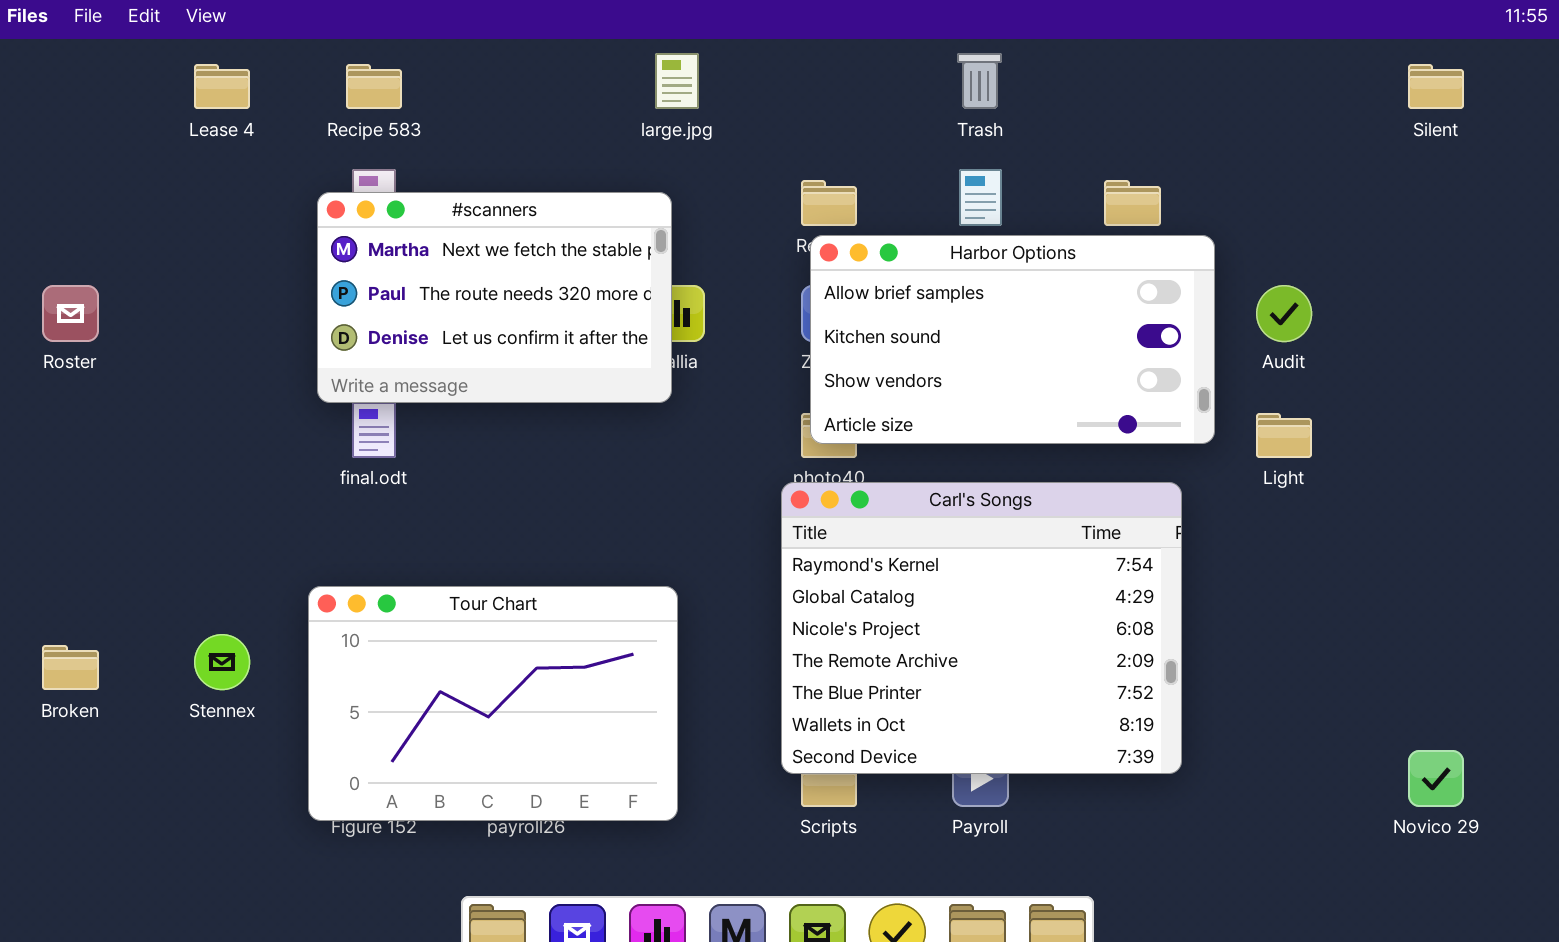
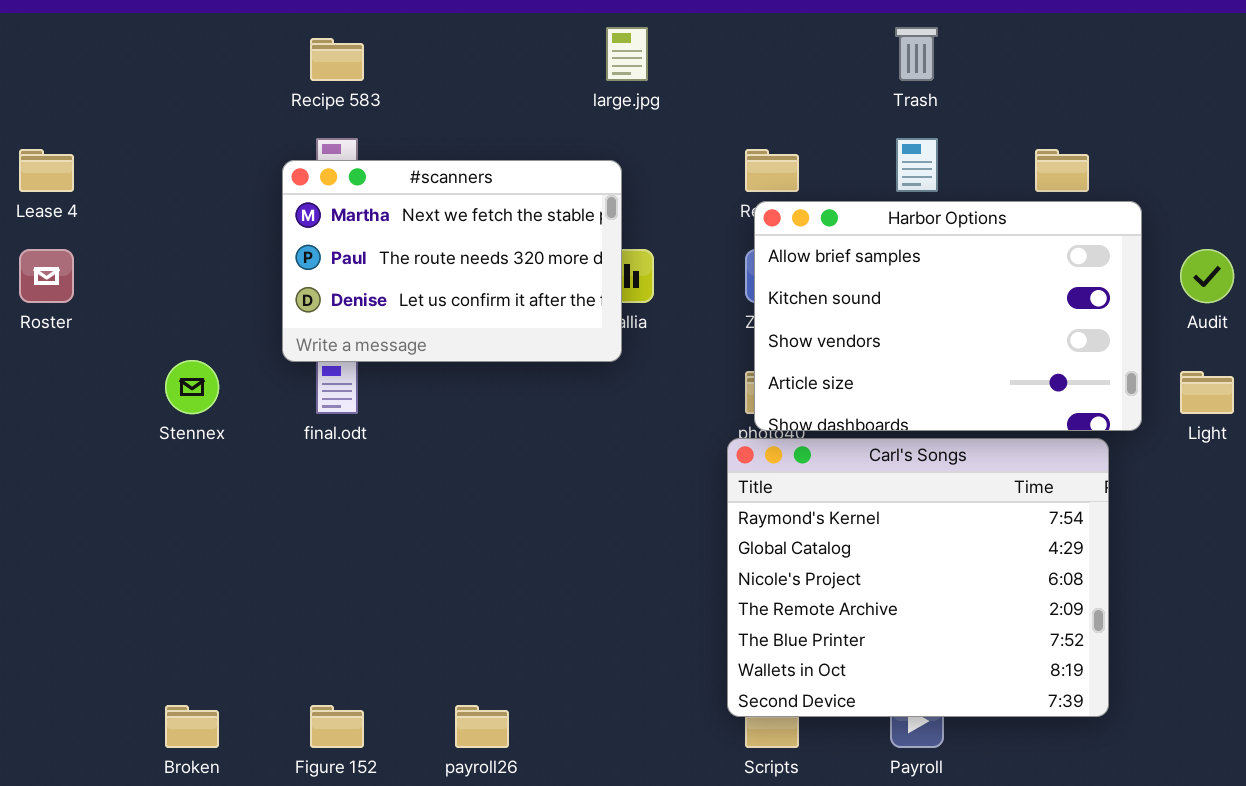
Lease 4: [194,64,250,109] -> [19,149,74,192], moved
Harbor Options: [810,235,1215,444] -> [754,201,1142,431], resized
Tour Chart: [308,586,678,821] -> none, closed
Stennex: [194,634,250,690] -> [165,360,219,414], moved
Broken: [42,645,99,690] -> [165,705,219,748], moved

